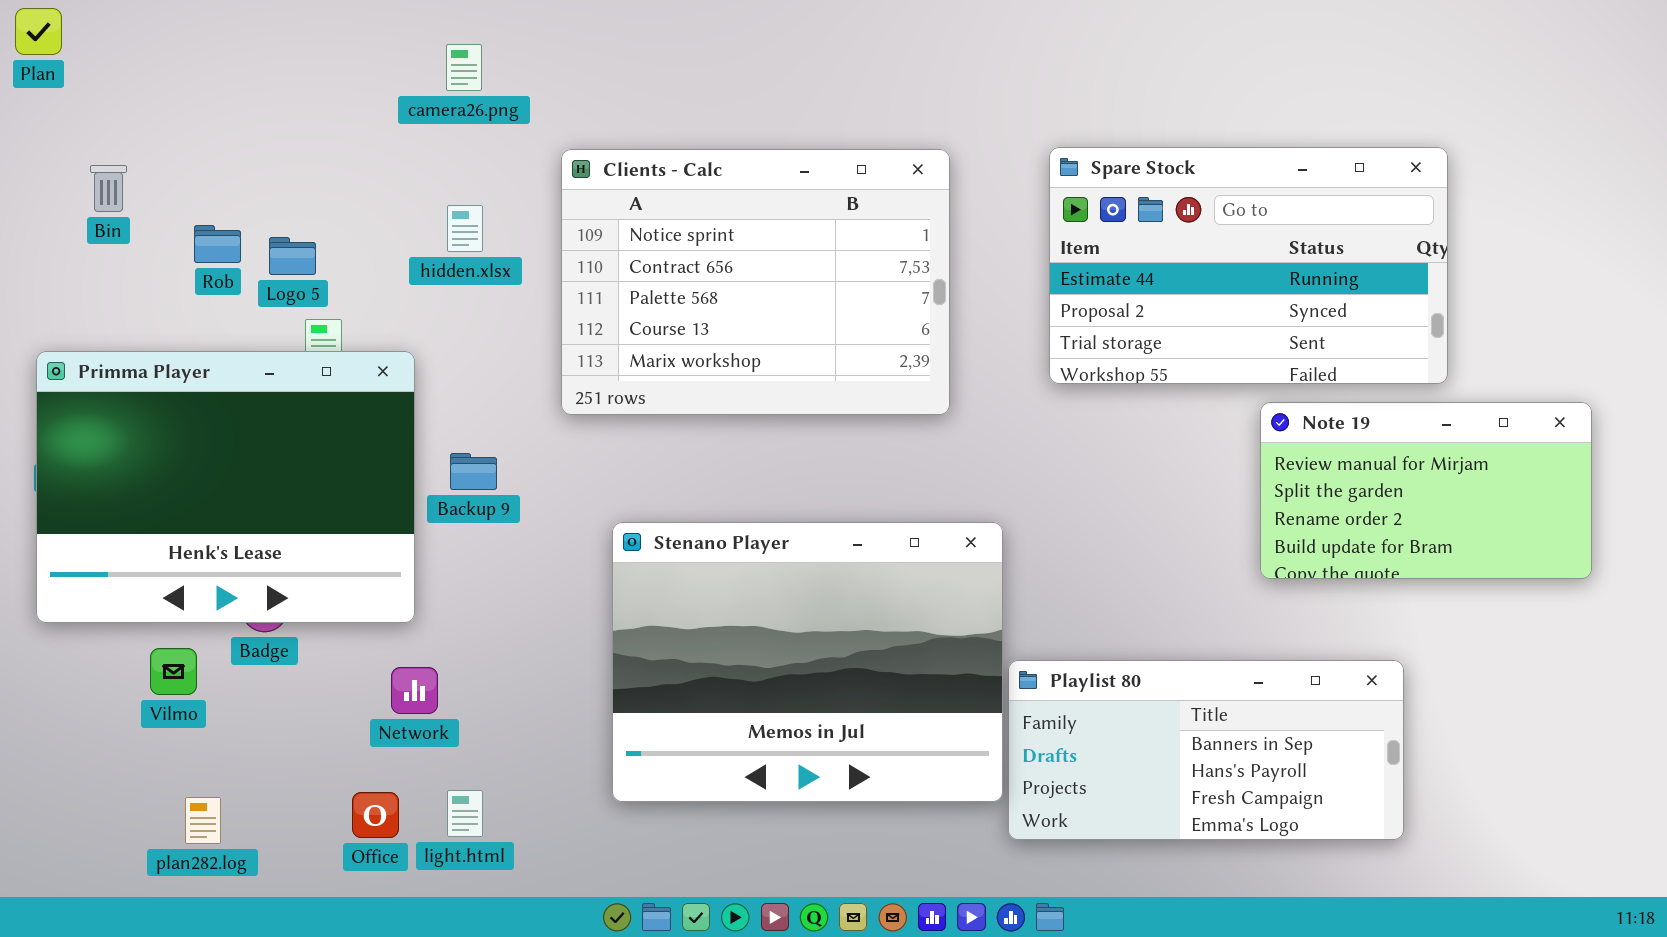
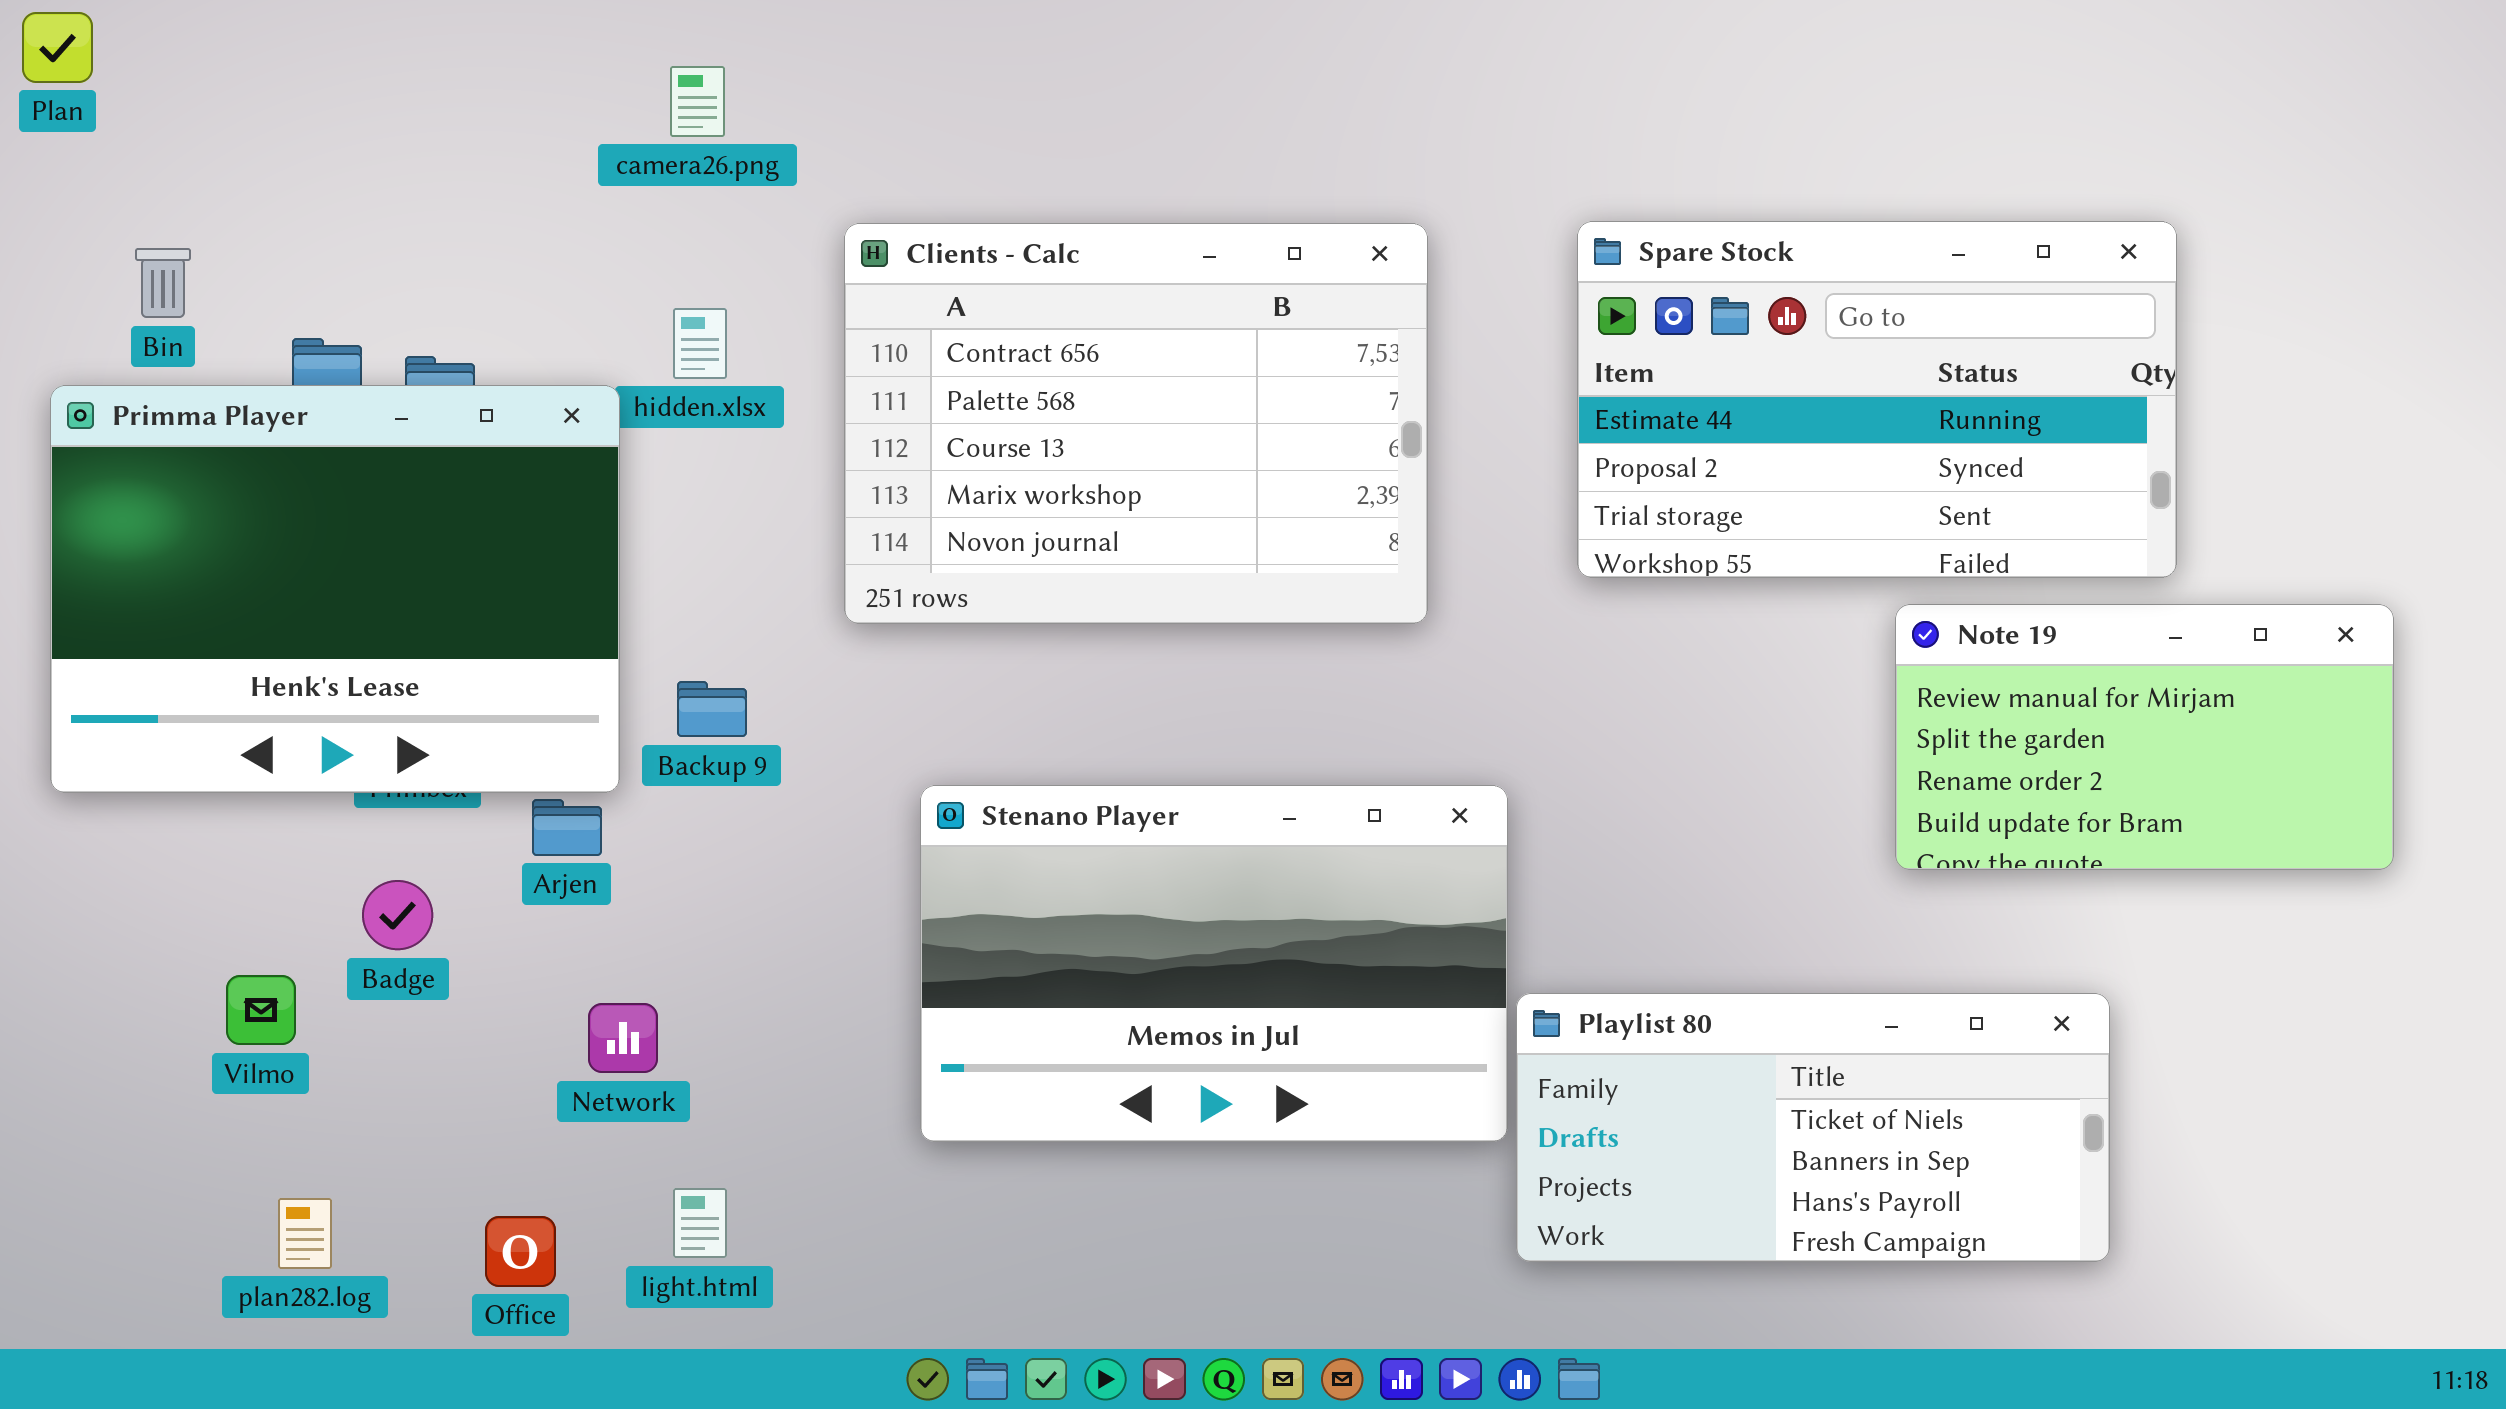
Clients - Calc: [561,149,950,415] -> [844,223,1428,624], scrolled down 1 row
Primma Player: [36,351,415,623] -> [50,385,620,793], moved
Stenano Player: [612,522,1003,802] -> [920,785,1508,1142], resized
Playlist 80: [1008,660,1404,840] -> [1516,993,2110,1262], scrolled up 1 row
Office: [352,792,399,838] -> [485,1216,556,1287], moved

